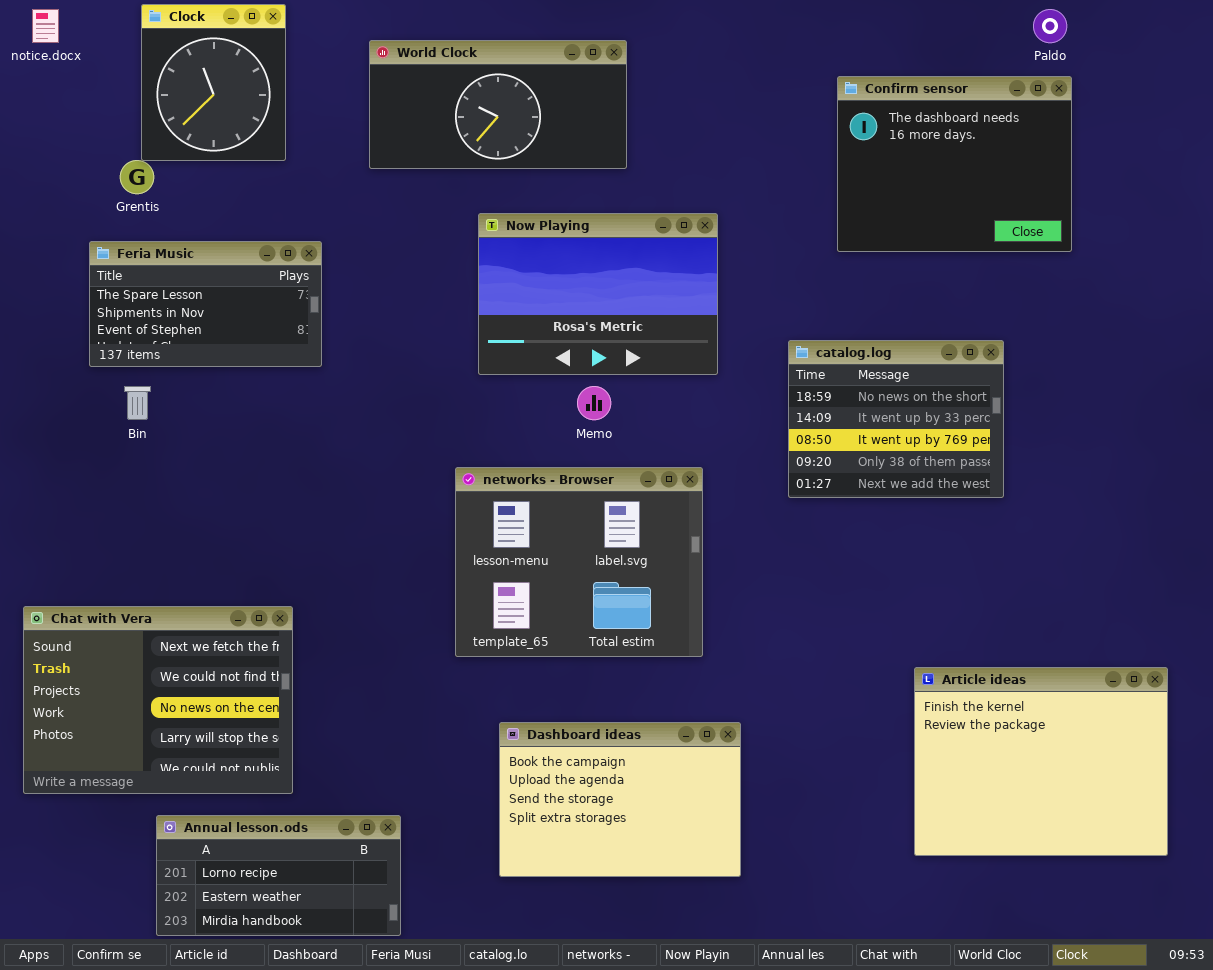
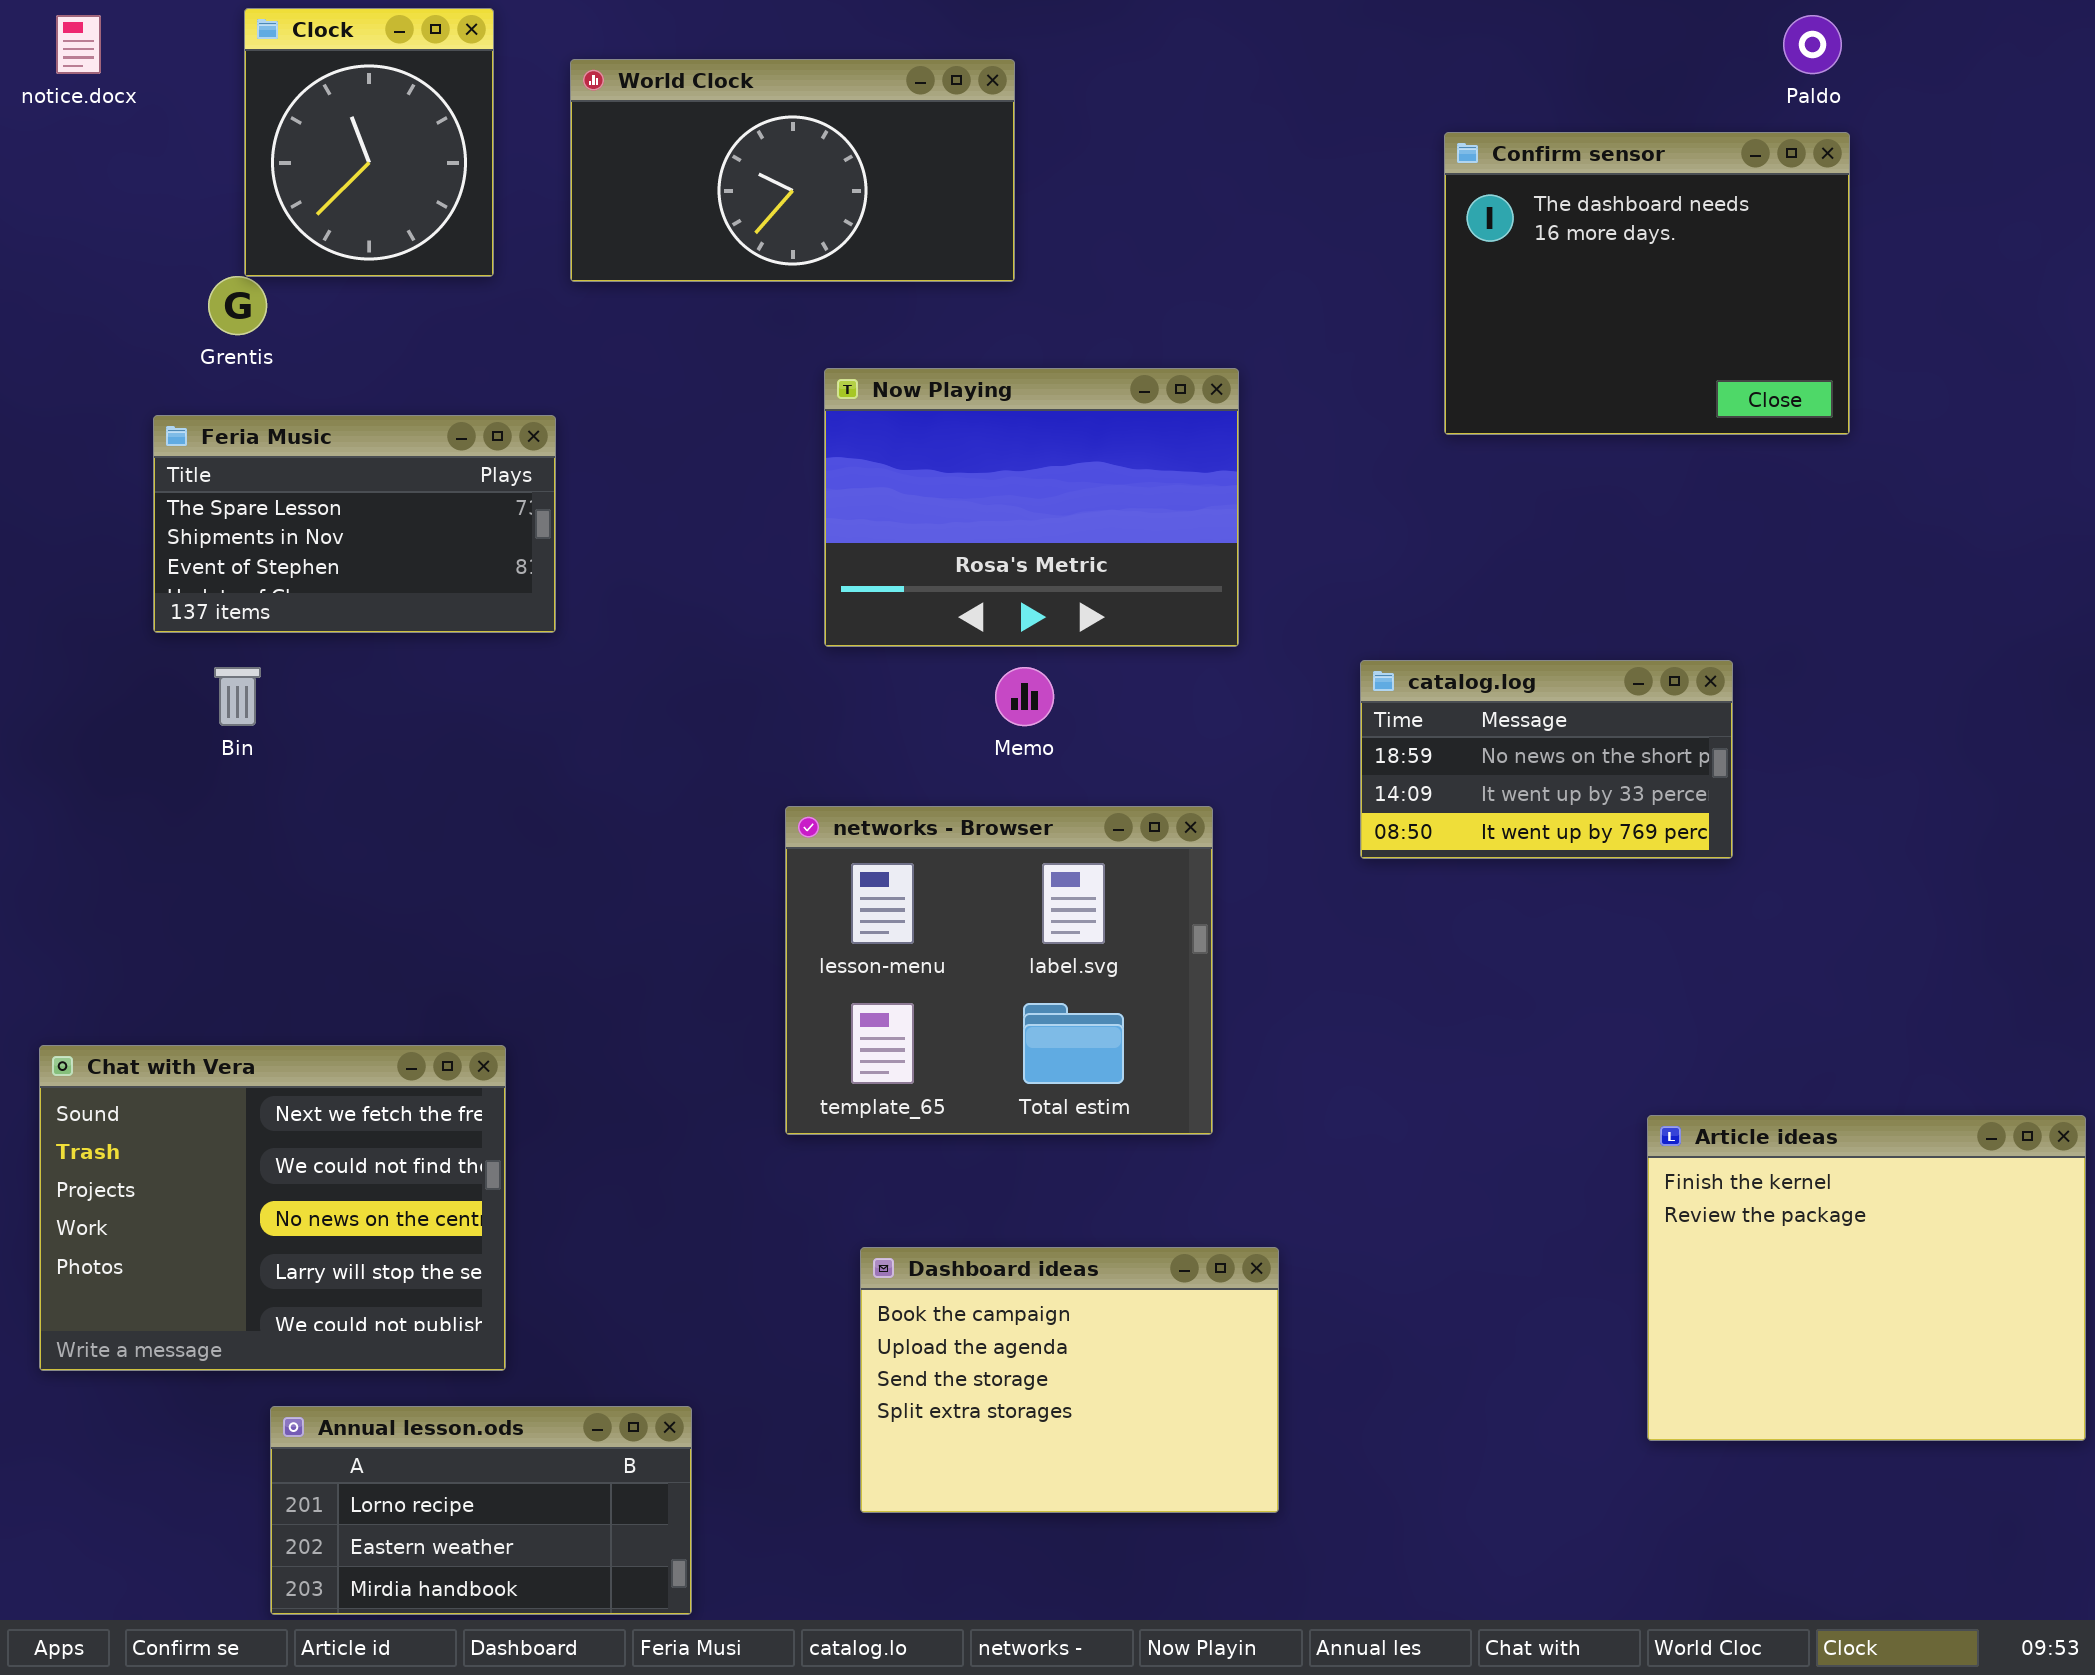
World Clock: [369,40,627,169] -> [570,59,1015,282], moved
catalog.log: [788,340,1004,498] -> [1360,660,1733,859], resized
Article ideas: [914,667,1168,856] -> [1647,1115,2086,1441], moved

